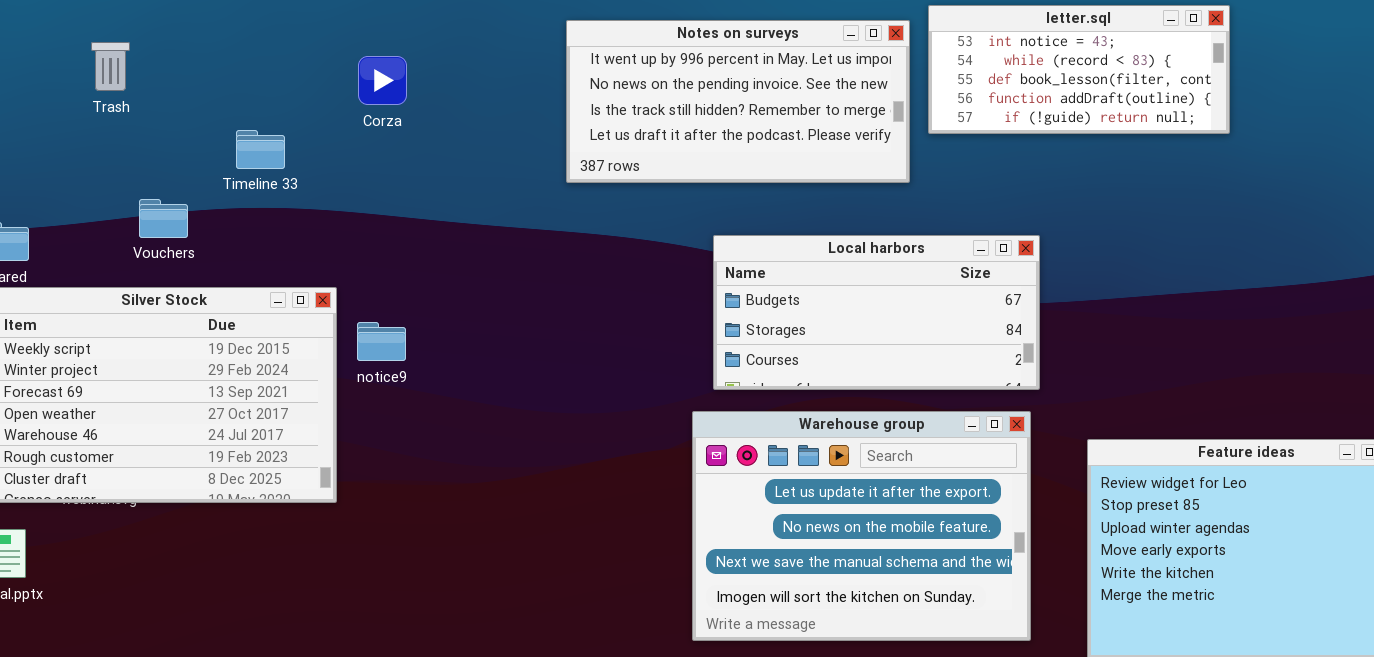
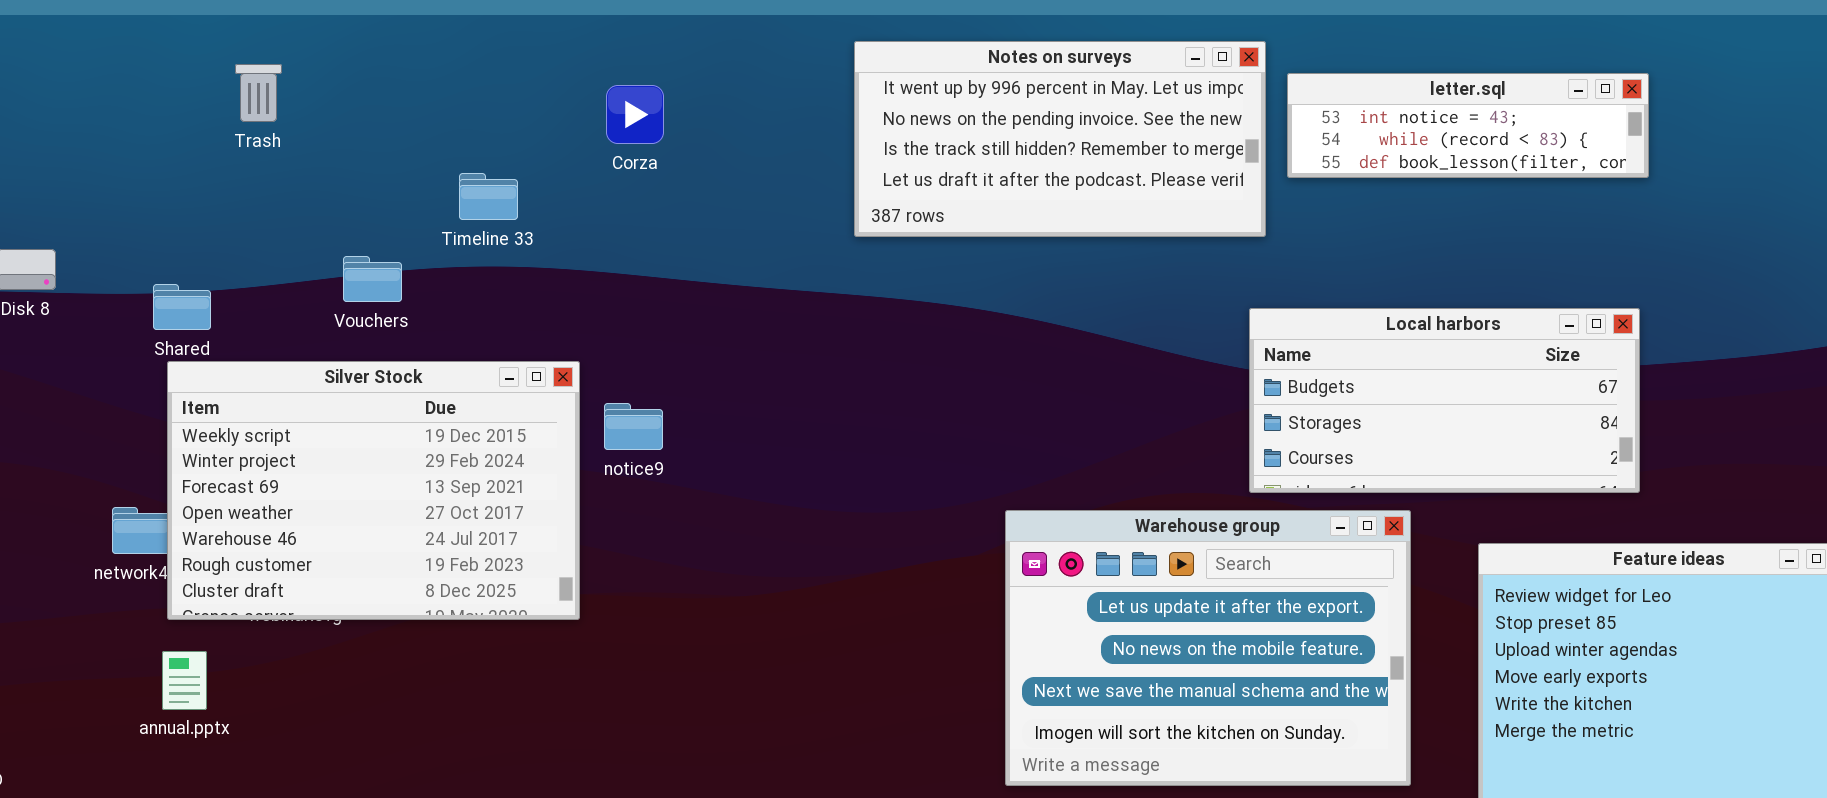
letter.sql: [928,5,1230,134] -> [1287,73,1649,178], resized
Trash: [91,42,130,91] -> [235,64,282,122], moved
Local harbors: [713,235,1040,390] -> [1249,308,1640,493], moved

